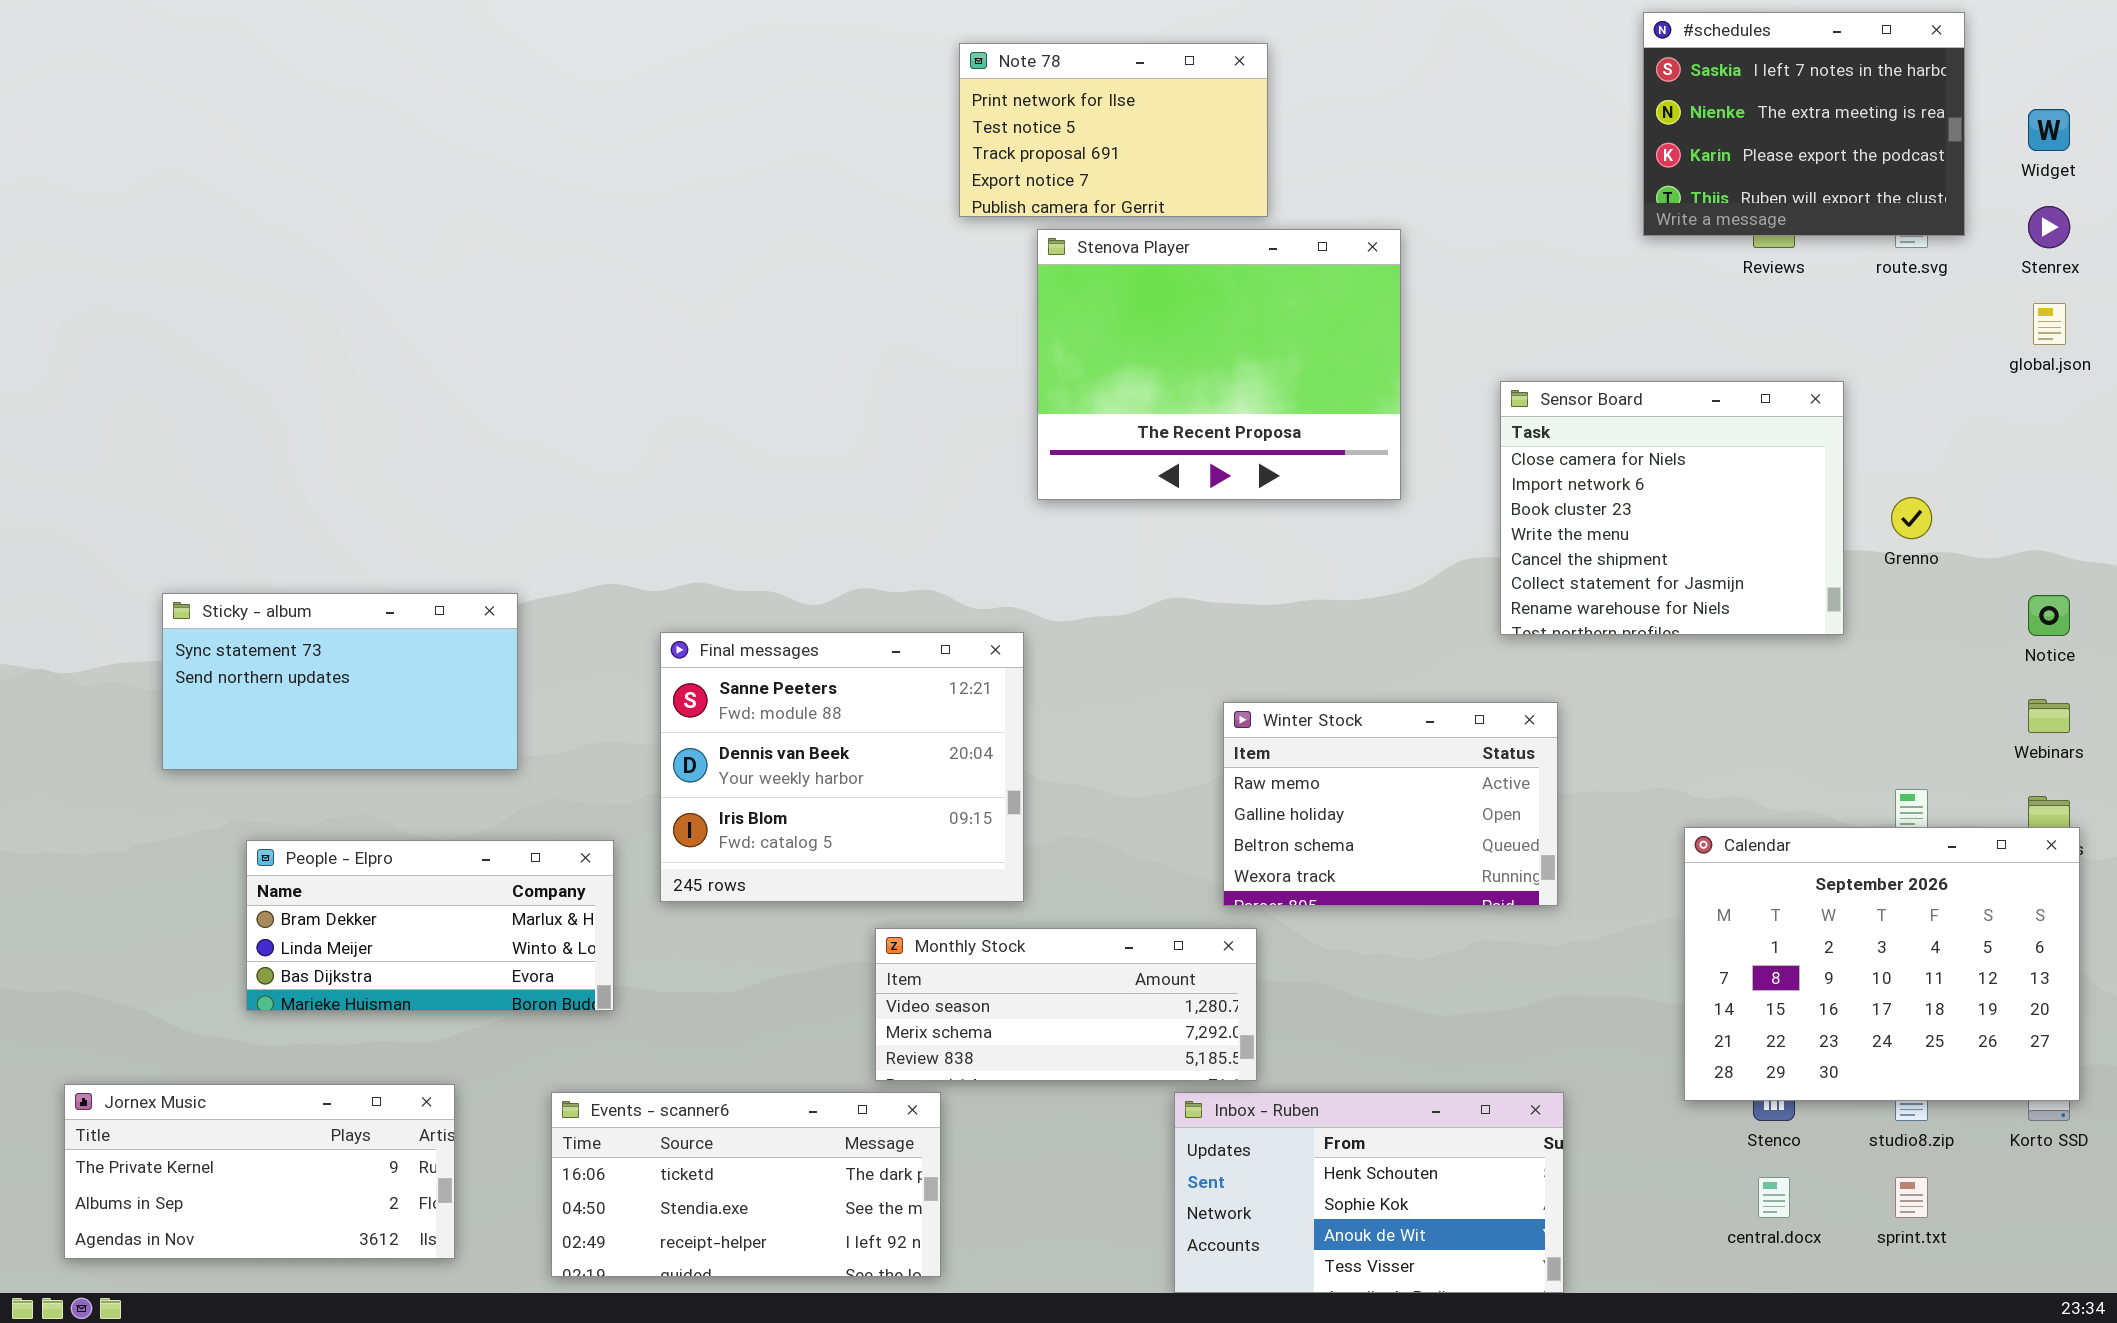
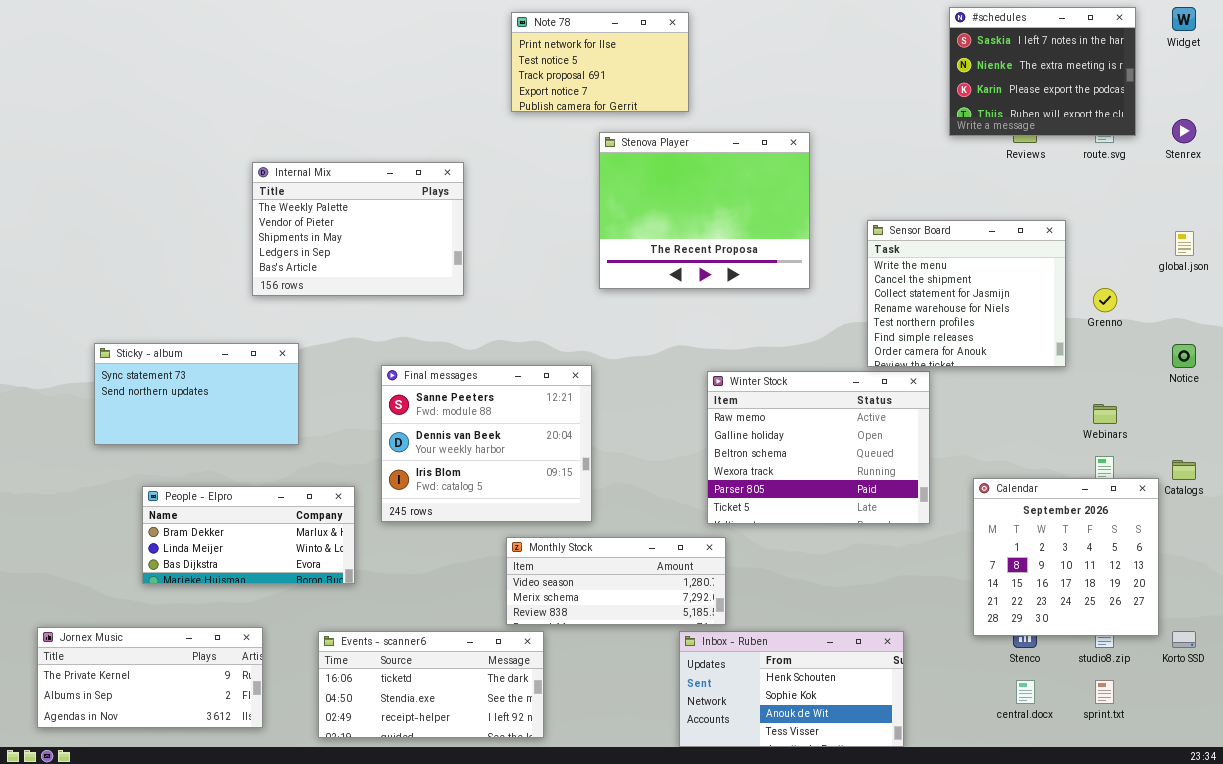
Note 78: [959,43,1268,217] -> [511,12,689,112], moved
Widget: [2028,109,2070,151] -> [1172,7,1196,31], moved
Internal Mix: none -> [252,162,464,296], opened
global.json: [2033,303,2066,345] -> [1175,231,1194,256], moved
Sensor Board: [1500,381,1844,635] -> [867,220,1066,367], scrolled down 3 rows
Webinars: [2028,699,2070,733] -> [1093,404,1117,424], moved
Winter Stock: [1223,702,1558,906] -> [707,371,930,524], resized
Calendar: [1684,827,2080,1101] -> [973,478,1159,636], resized

